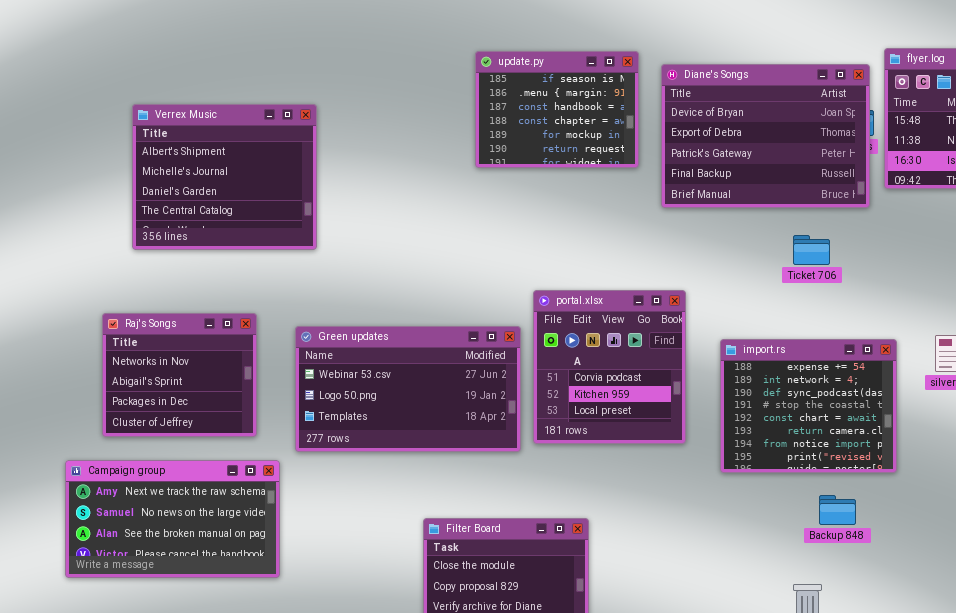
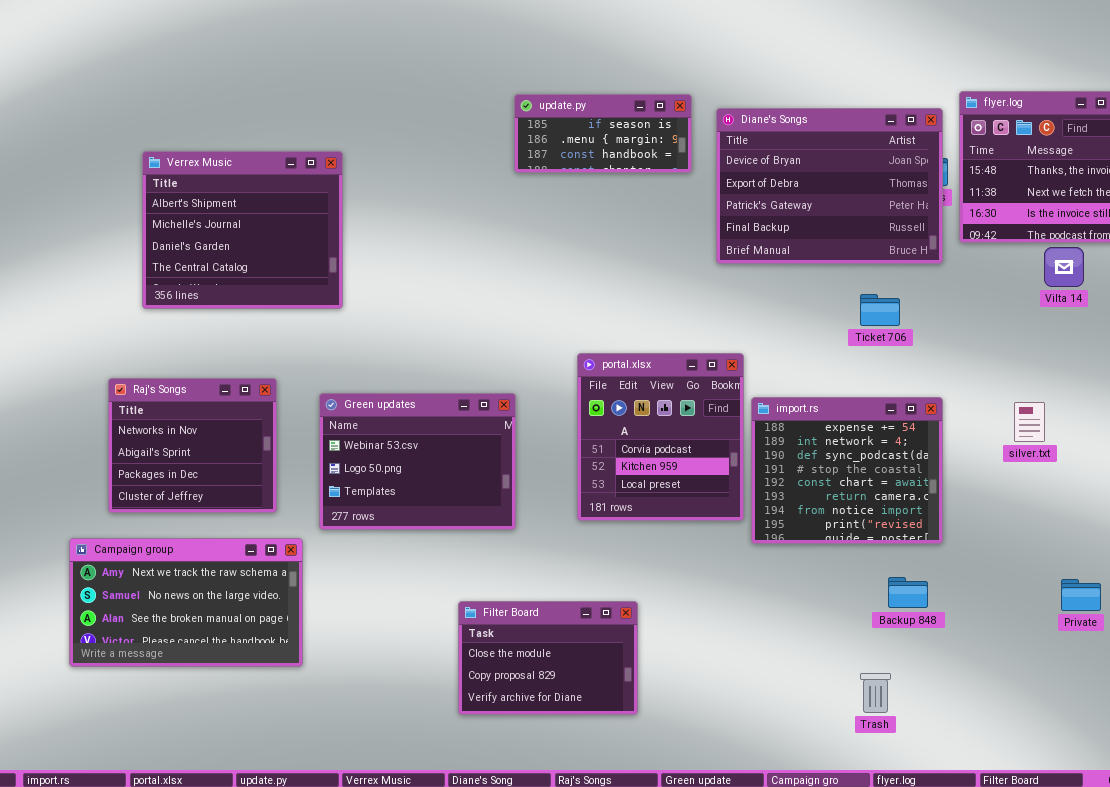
update.py: [475,51,639,168] -> [514,94,692,173], resized
Green updates: [295,326,521,452] -> [319,393,516,530], resized
import.rs: [720,339,897,473] -> [751,397,943,544], moved

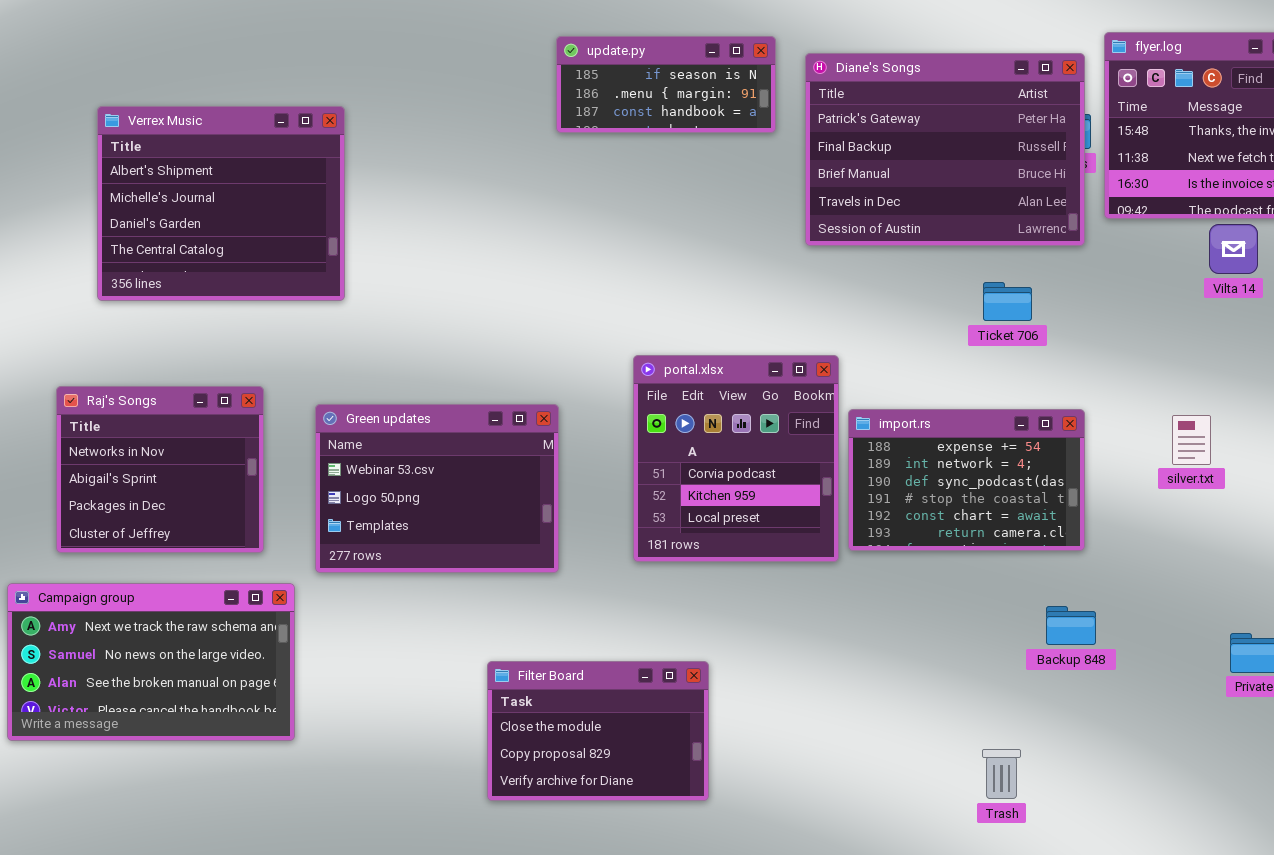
Diane's Songs: [716,108,943,264] -> [805,53,1085,246], scrolled down 2 rows
import.rs: [751,397,943,544] -> [848,409,1085,551], resized
Backup 848: [888,577,928,608] -> [1046,606,1096,645], moved

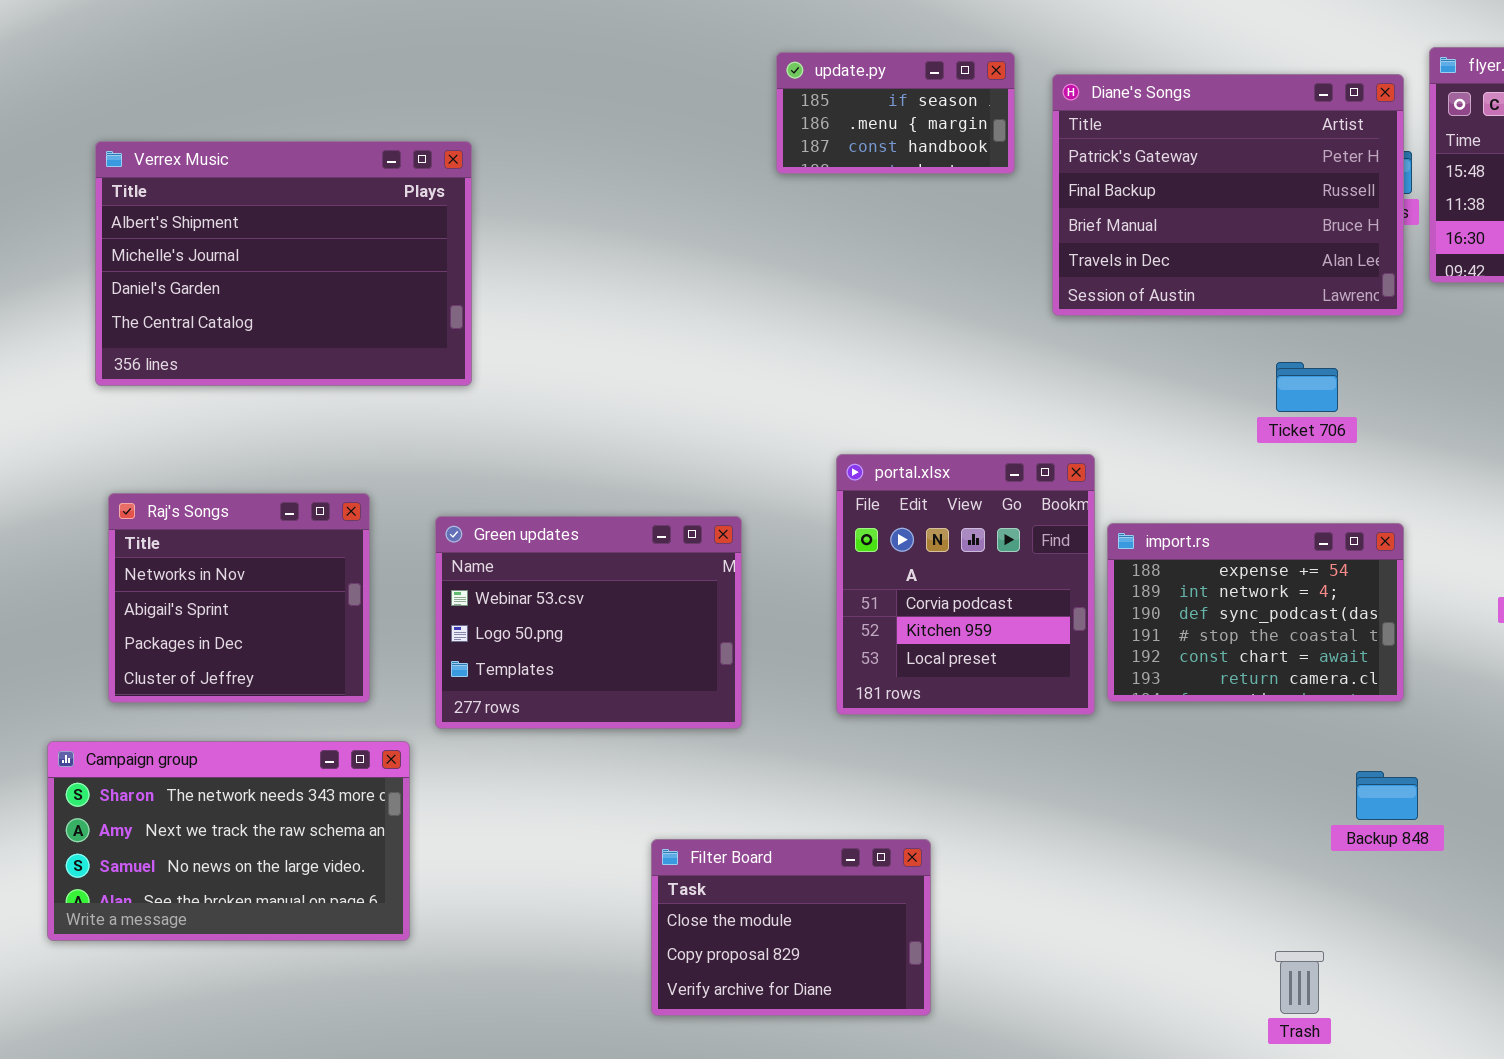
update.py: [556,36,776,133] -> [776,52,1015,174], resized
Verrex Music: [97,106,345,301] -> [95,141,472,386], resized
Campaign group: [7,583,295,741] -> [47,741,410,941], scrolled up 1 row

